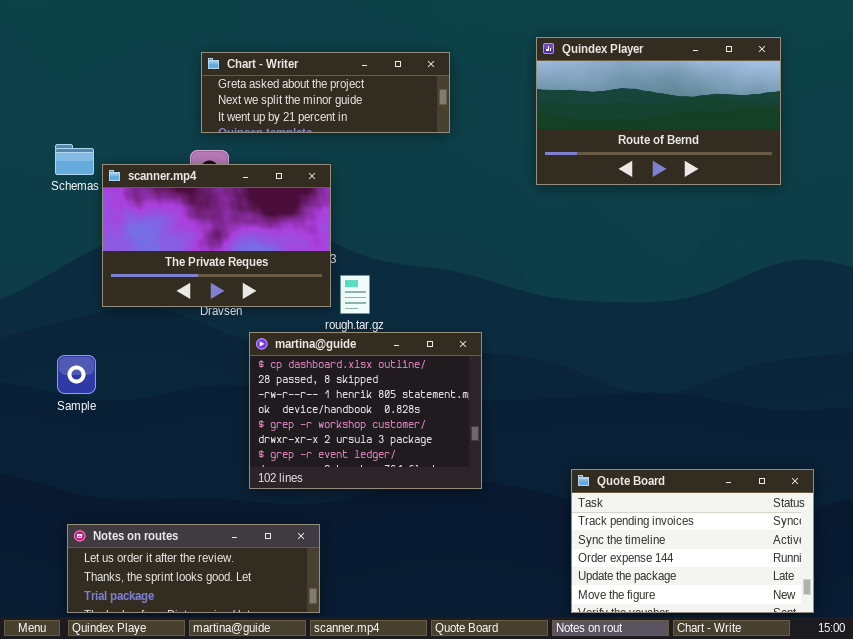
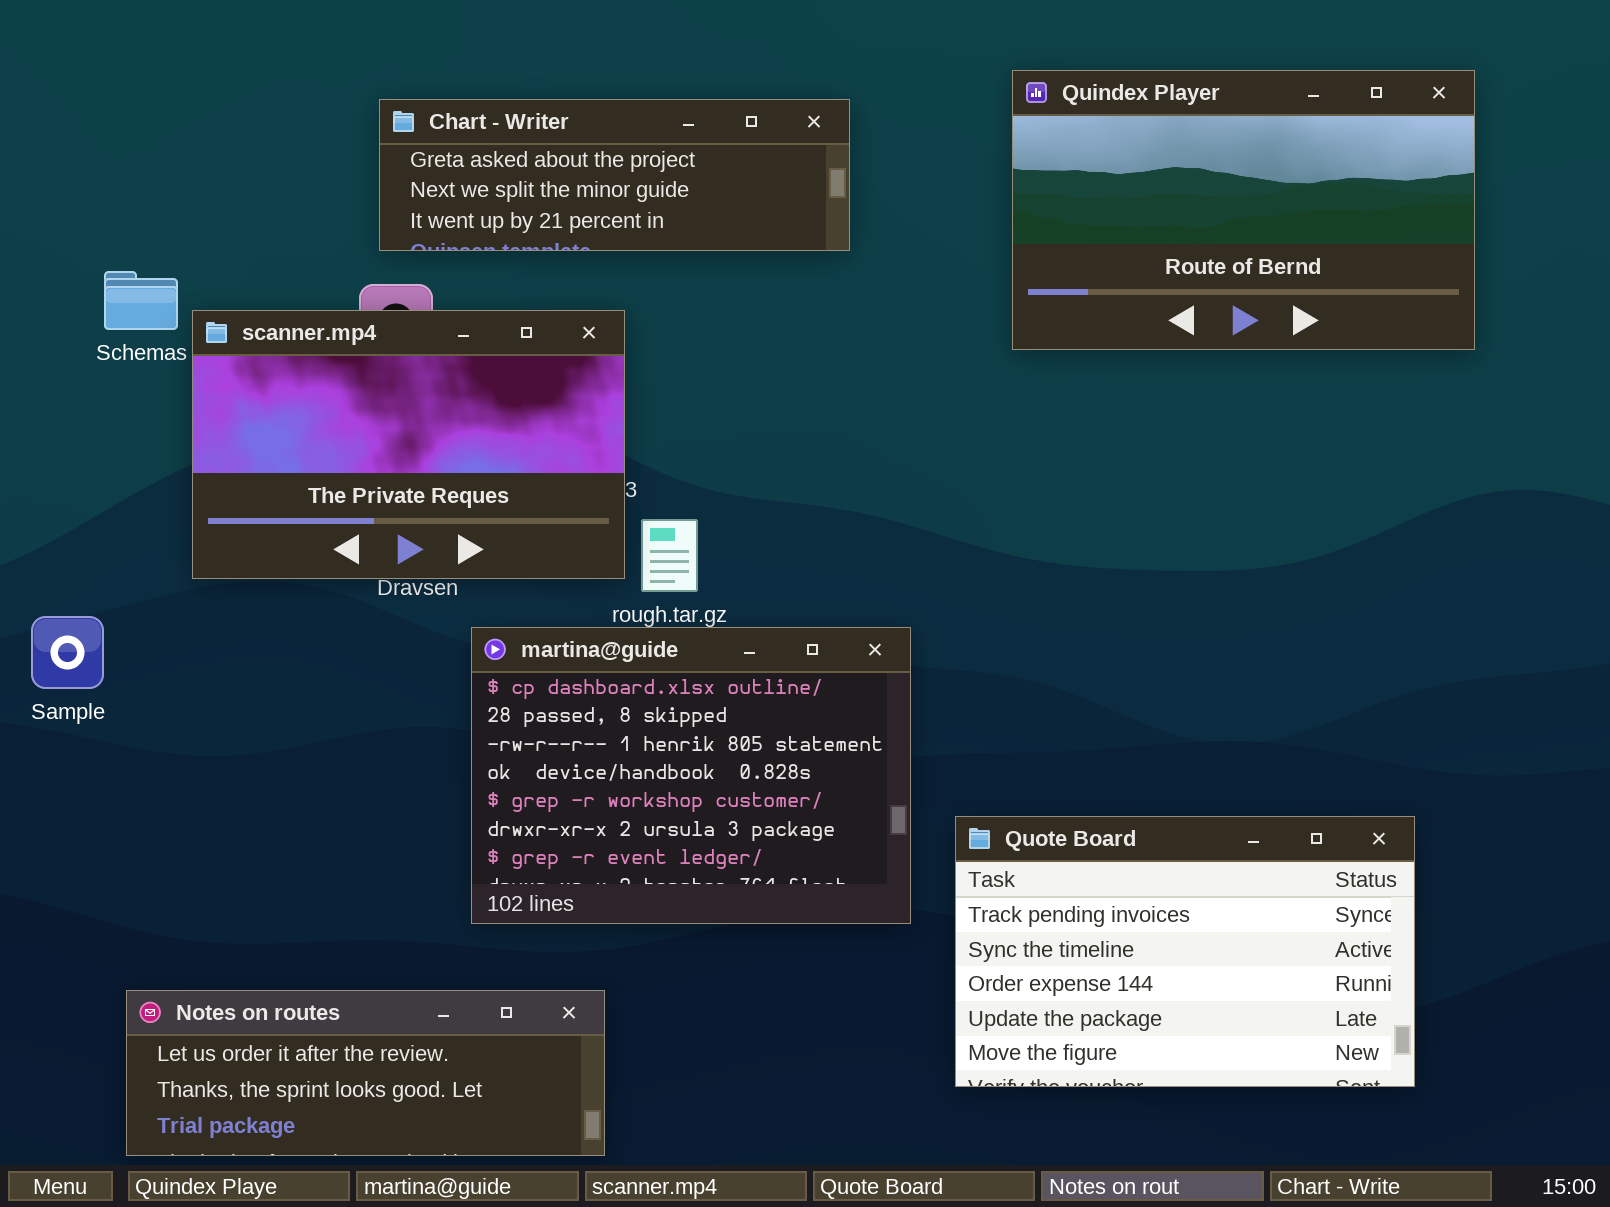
Sample: [57,355,96,394] -> [31,616,104,689], moved
Quote Board: [571,469,814,613] -> [955,816,1415,1087], moved

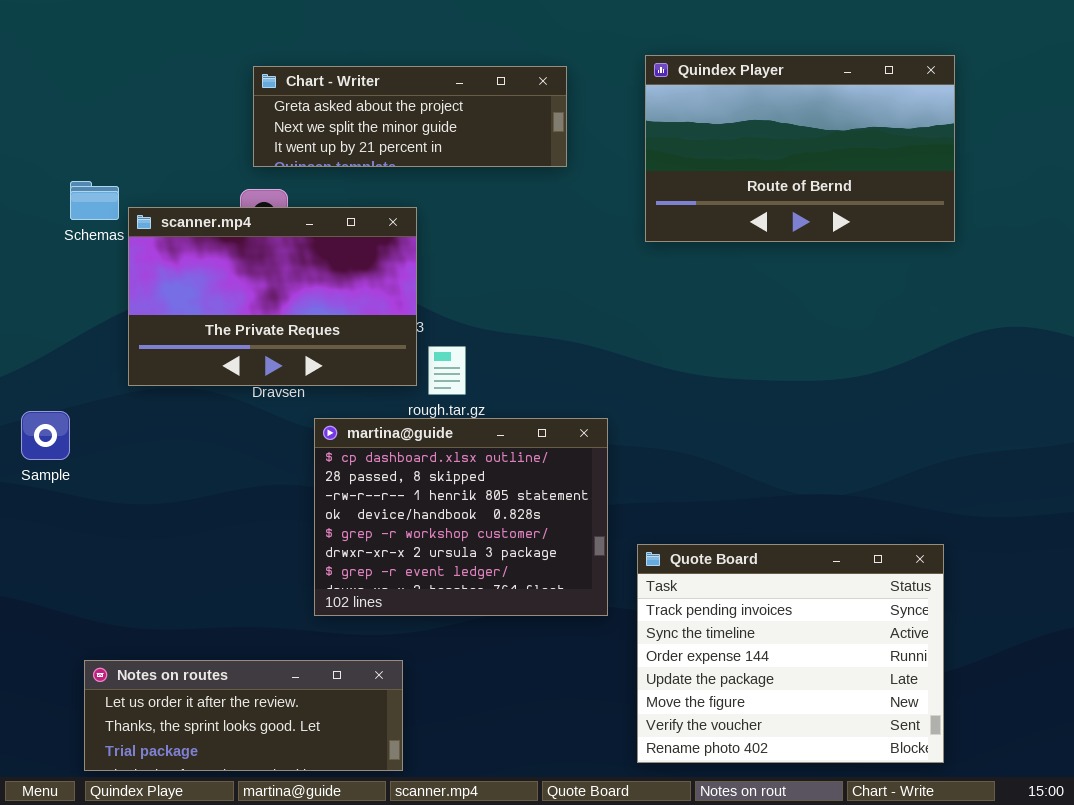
Quindex Player: [1012,70,1475,350] -> [645,55,955,242], moved
Quote Board: [955,816,1415,1087] -> [637,544,944,763], resized

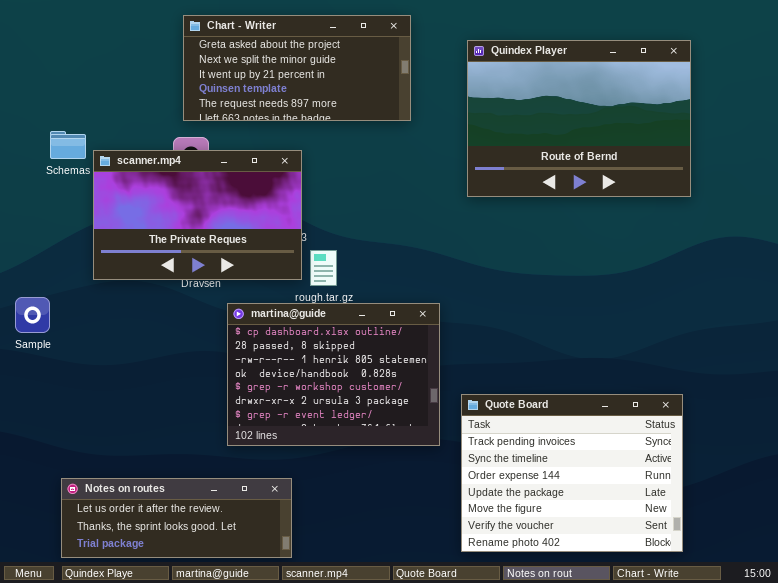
Quindex Player: [645,55,955,242] -> [467,40,691,197], resized
Chart - Writer: [253,66,567,167] -> [183,15,411,121], resized

